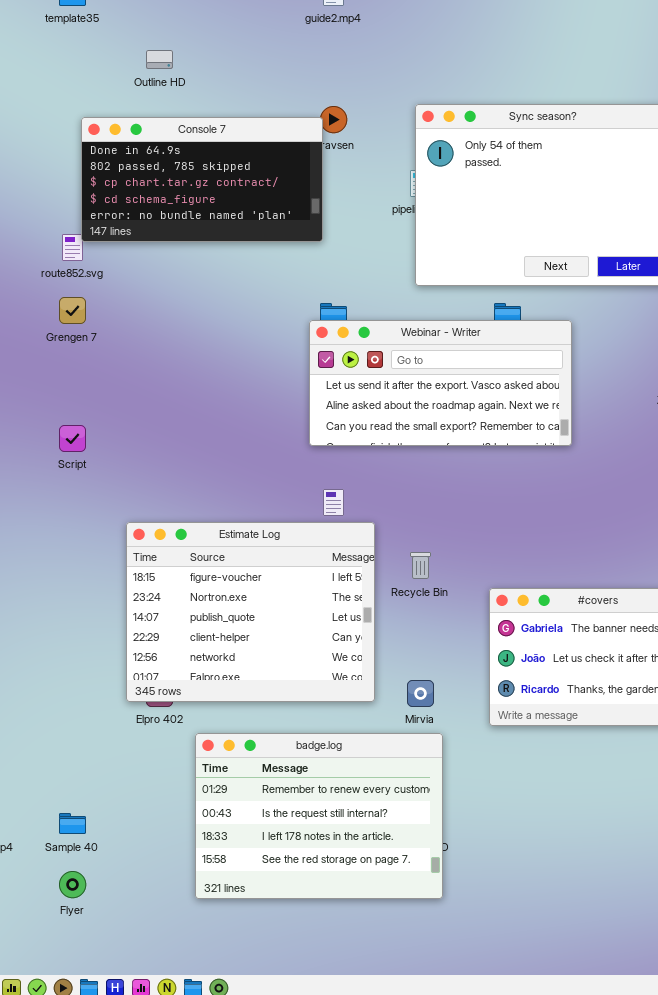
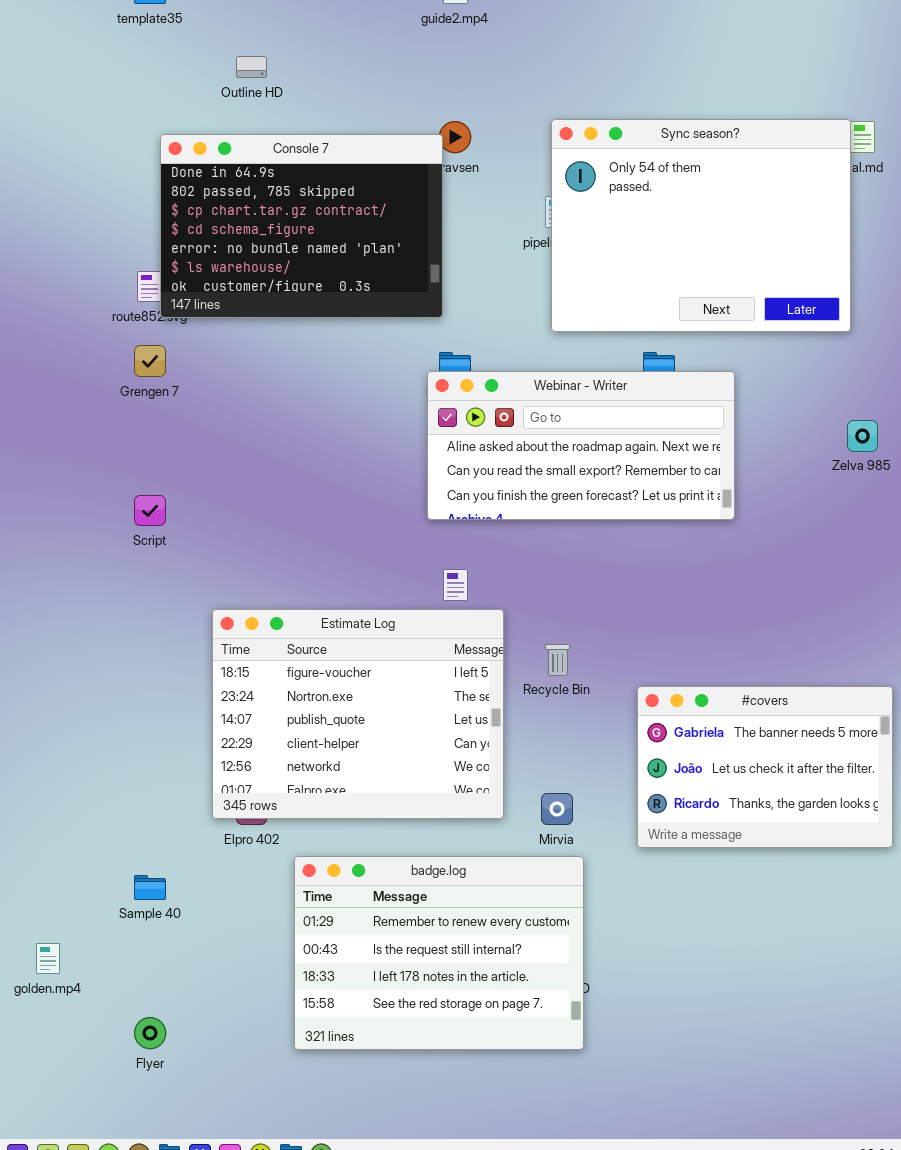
Console 7: [81,117,323,242] -> [160,134,443,318], resized
Webinar - Writer: [309,320,572,446] -> [427,371,735,520], scrolled down 1 row
Sample 40: [59,813,86,834] -> [134,875,166,900], moved

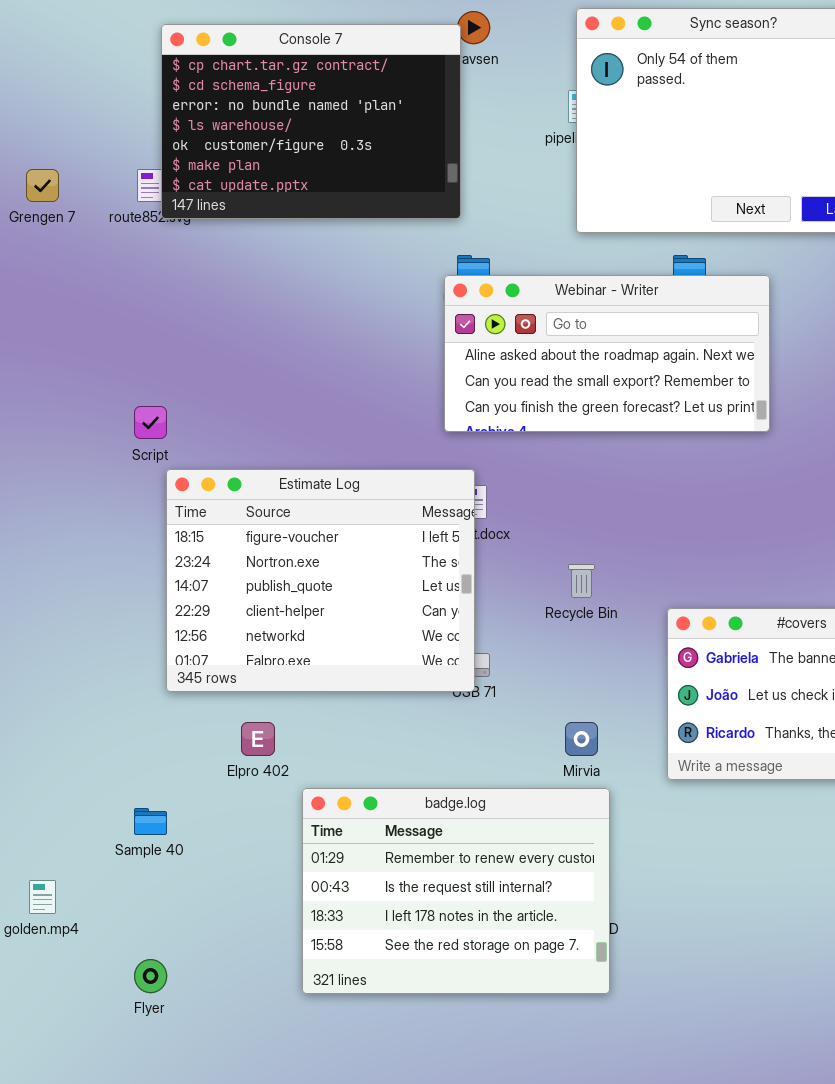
Console 7: [160,134,443,318] -> [161,24,461,219], scrolled down 2 rows
Grengen 7: [134,345,166,377] -> [26,169,59,202], moved
Estimate Log: [212,609,504,819] -> [166,469,475,692], moved

